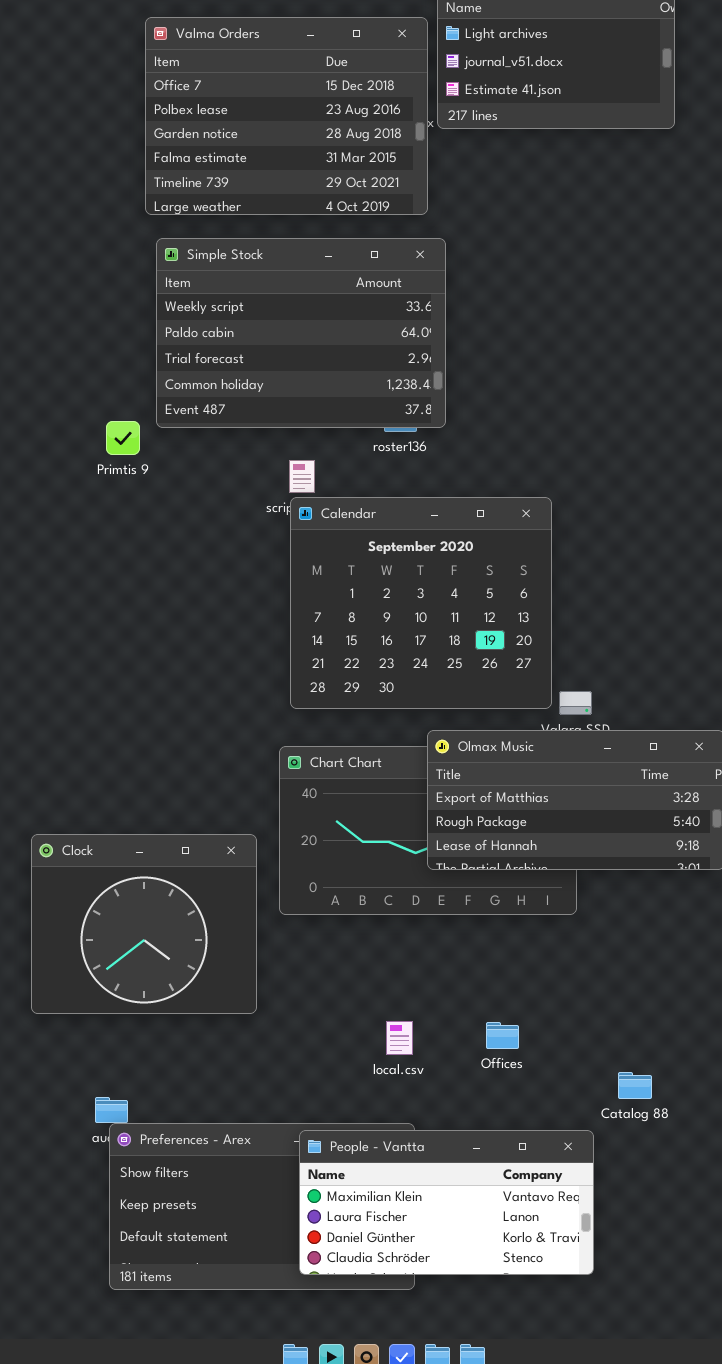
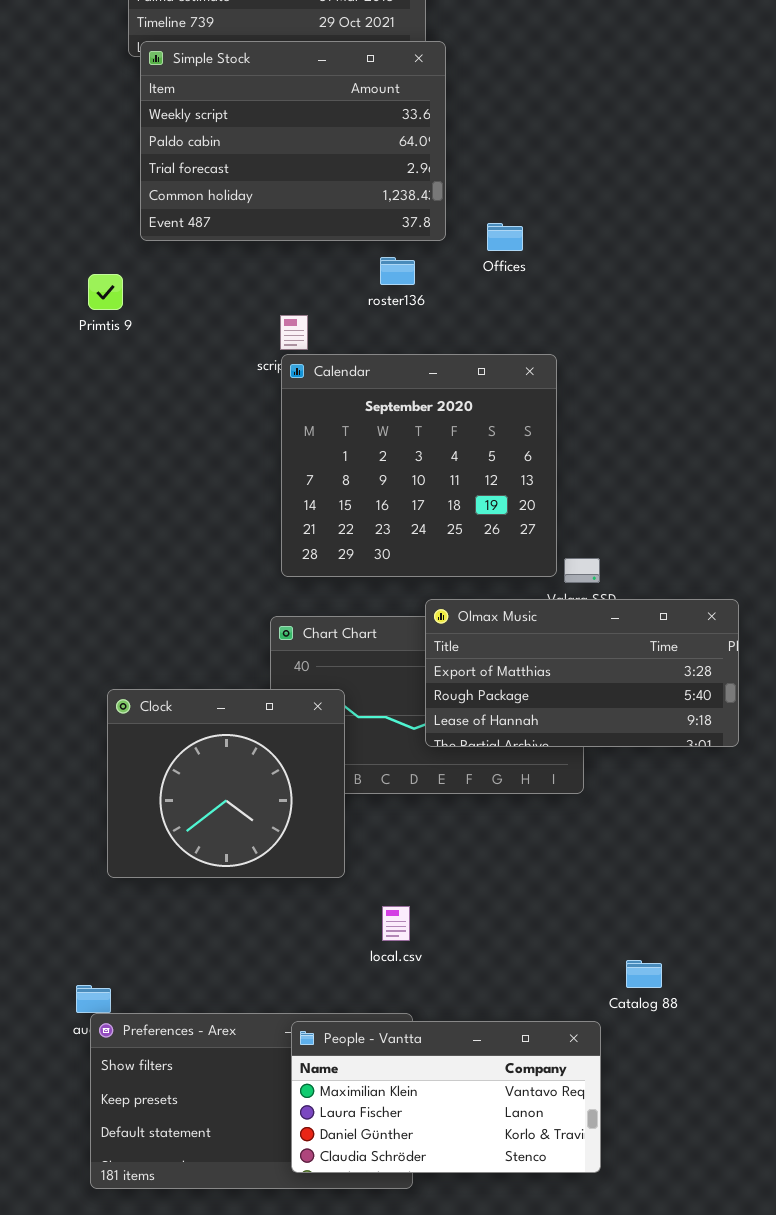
Simple Stock: [156,238,446,428] -> [140,41,446,241], moved
Clock: [31,834,257,1014] -> [107,689,345,878], moved
Offices: [486,1022,519,1049] -> [487,223,523,251], moved

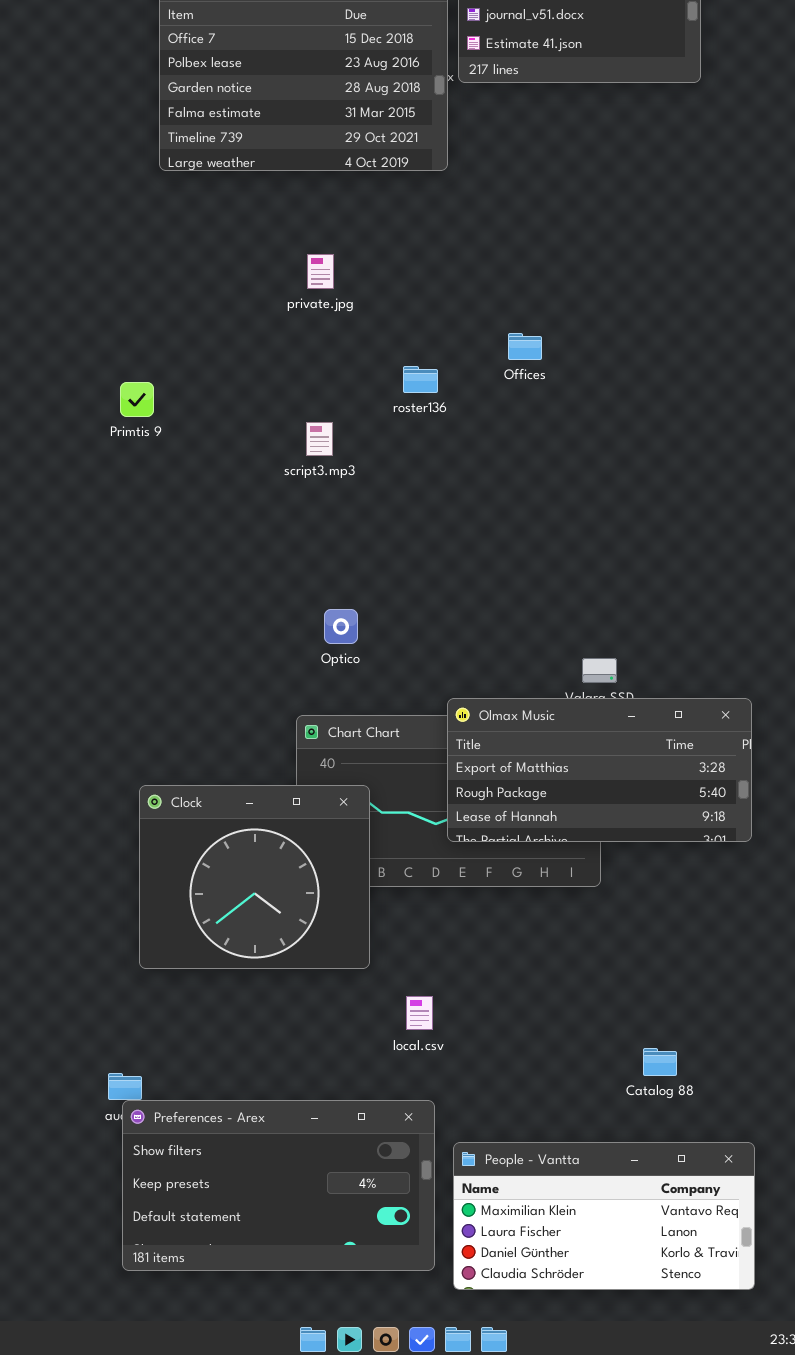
Simple Stock: [140,41,446,241] -> none, closed
Calendar: [281,354,557,577] -> none, closed
People - Vantta: [291,1021,601,1173] -> [453,1142,755,1290], moved

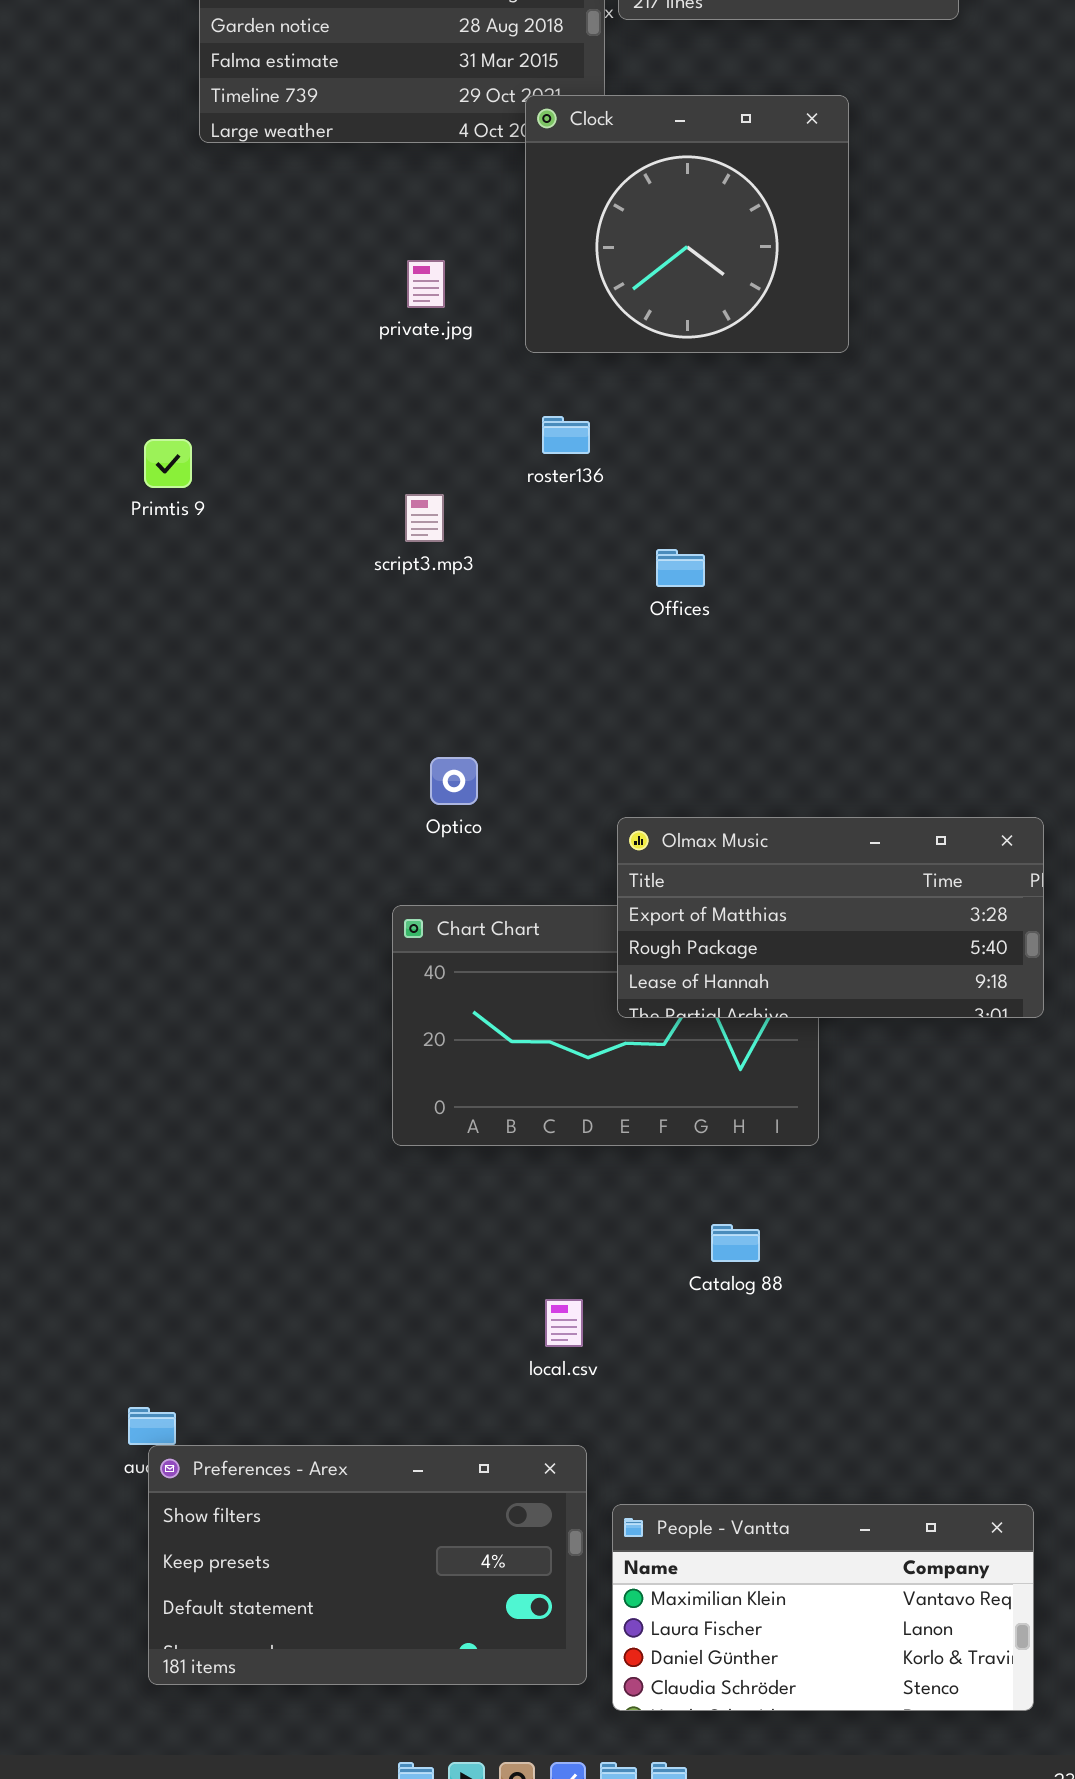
Offices: [508,333,542,360] -> [656,549,705,587], moved
Olmax Music: [447,698,752,842] -> [617,817,1044,1018], moved
Clock: [139,785,370,969] -> [525,95,849,353], moved
Catalog 88: [643,1048,677,1076] -> [711,1224,760,1262], moved

